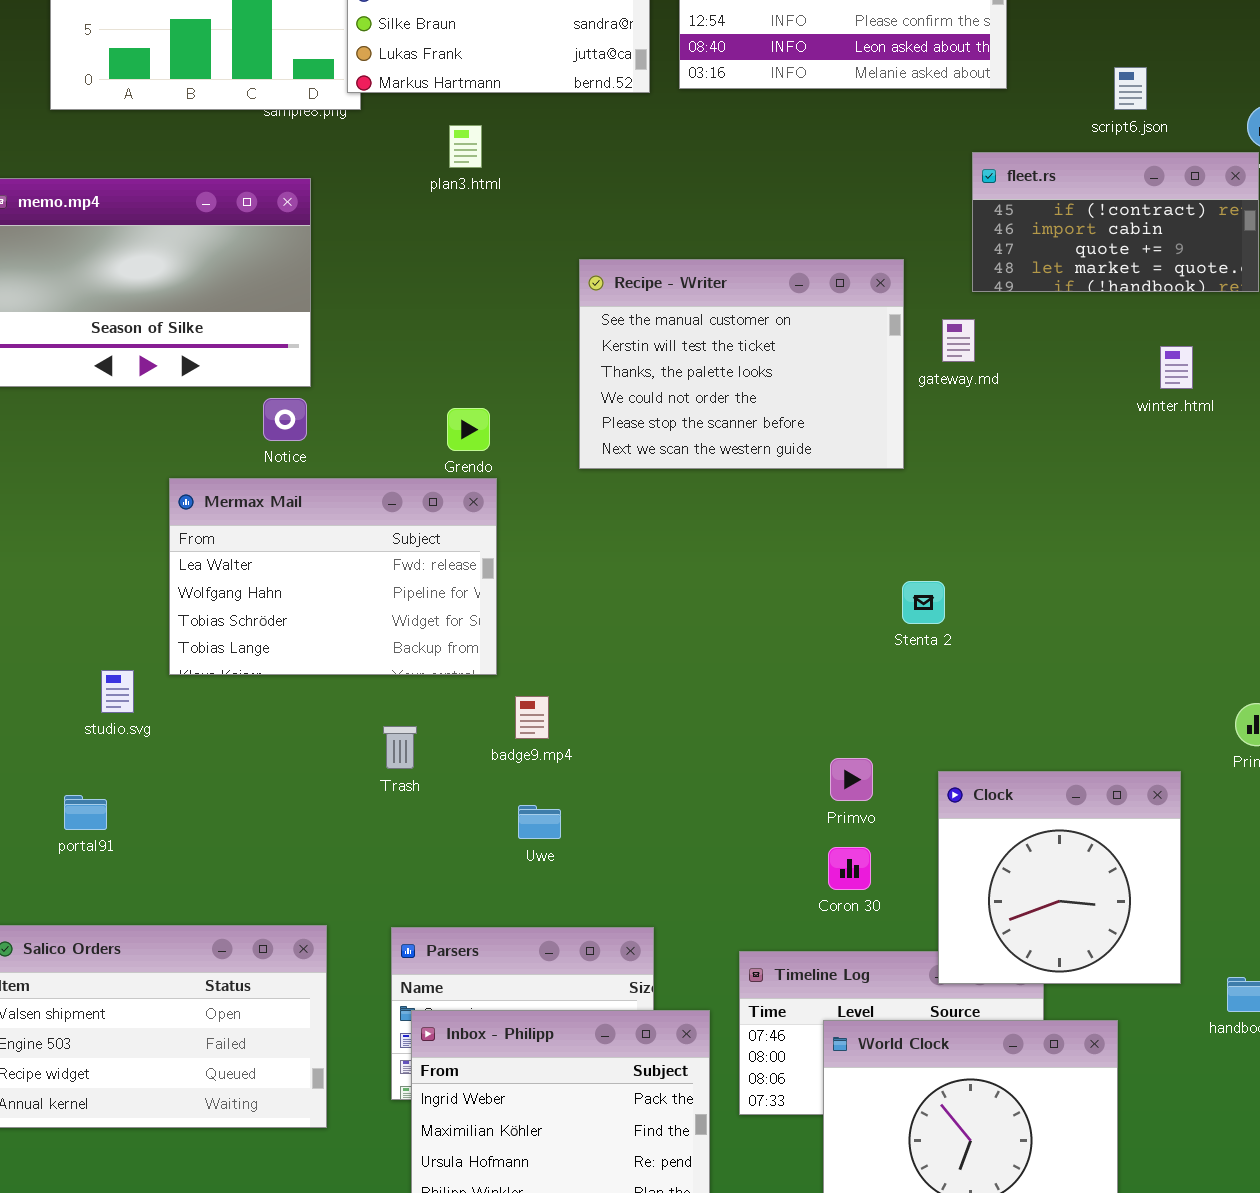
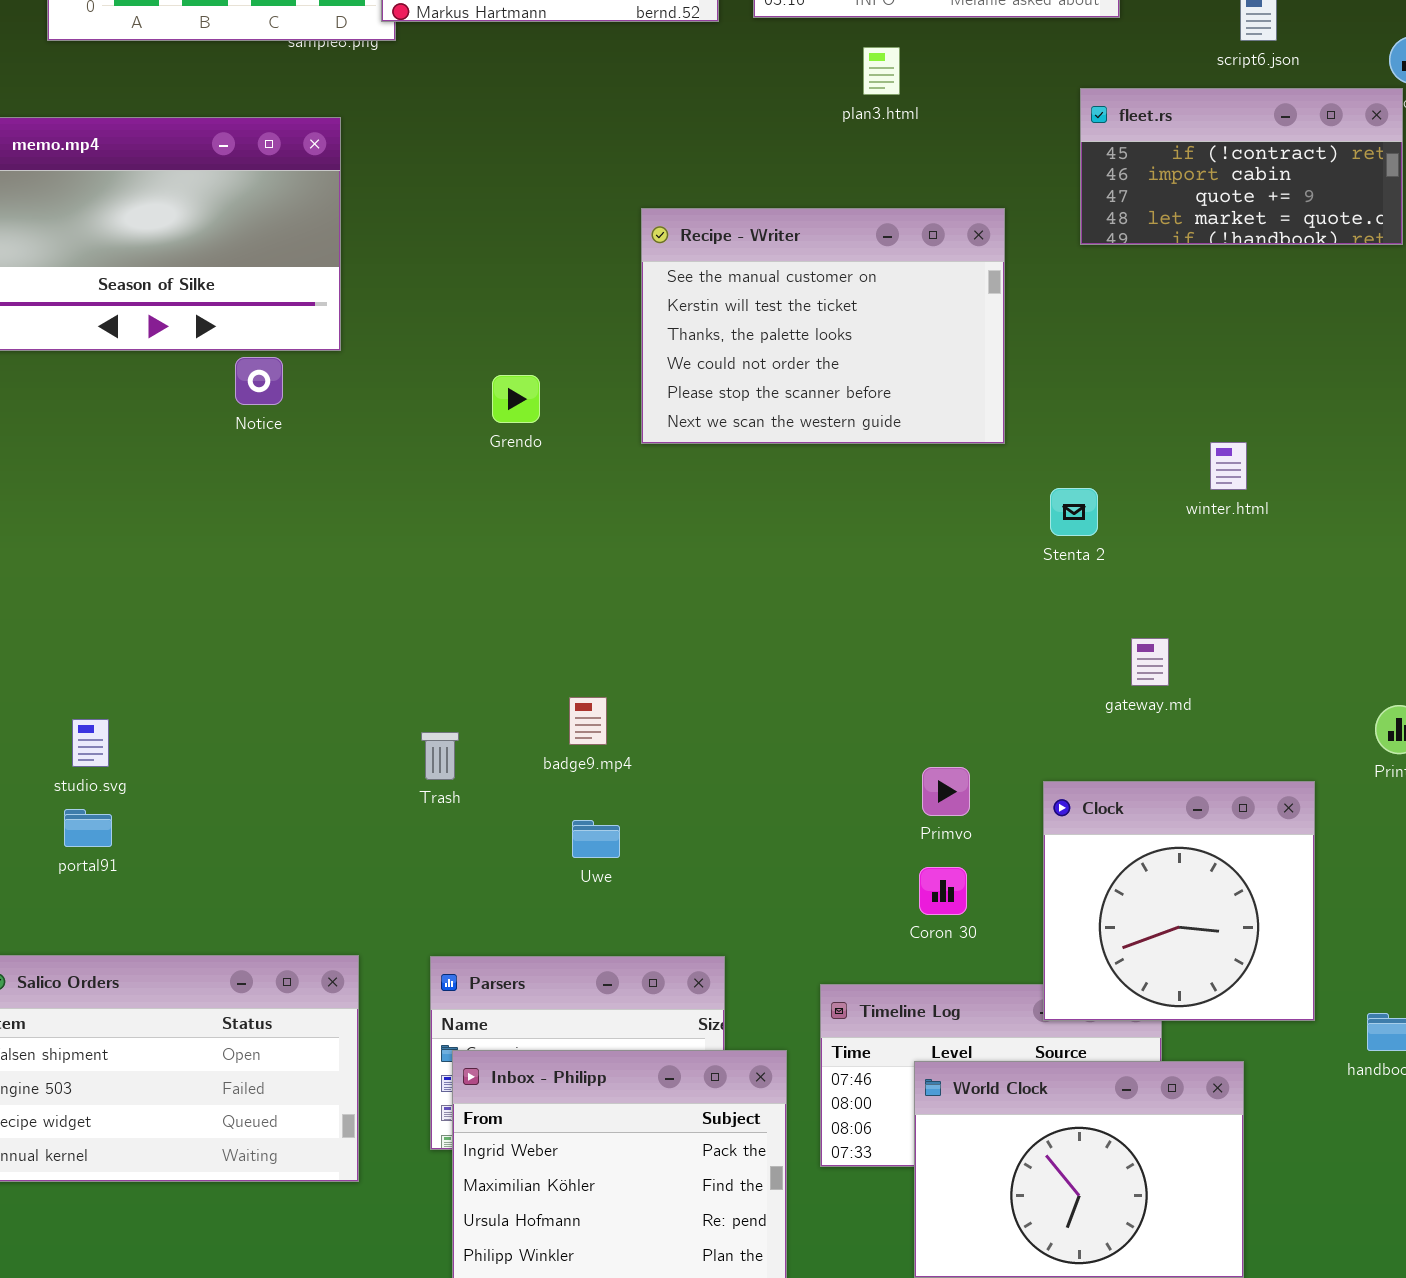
plan3.html: [449,125,482,168] -> [863,47,900,95], moved
gateway.md: [942,319,975,362] -> [1131,638,1169,686], moved
winter.html: [1160,346,1193,389] -> [1210,442,1247,490], moved
Notice: [263,398,307,441] -> [235,357,283,405], moved
Mermax Mail: [169,478,497,675] -> none, closed
Stenta 2: [902,581,945,624] -> [1050,488,1098,536], moved
studio.svg: [101,670,134,713] -> [72,719,109,767], moved

